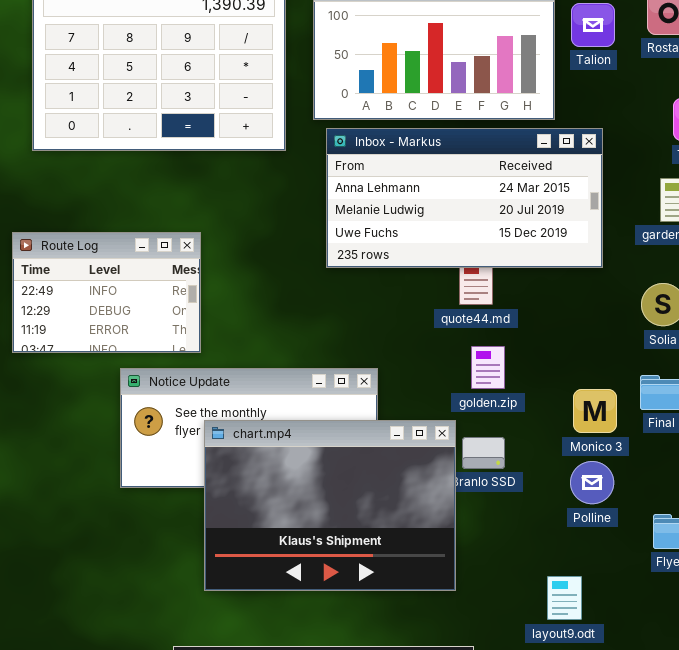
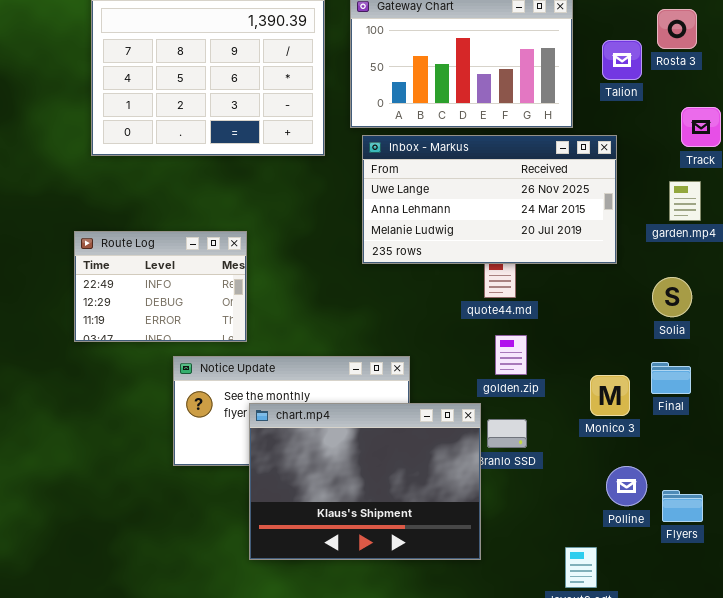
Talion: [571,3,615,47] -> [602,40,642,80], moved
Inbox - Markus: [326,128,603,268] -> [362,135,617,264], scrolled up 1 row
Polline: [570,461,614,504] -> [606,466,647,506], moved

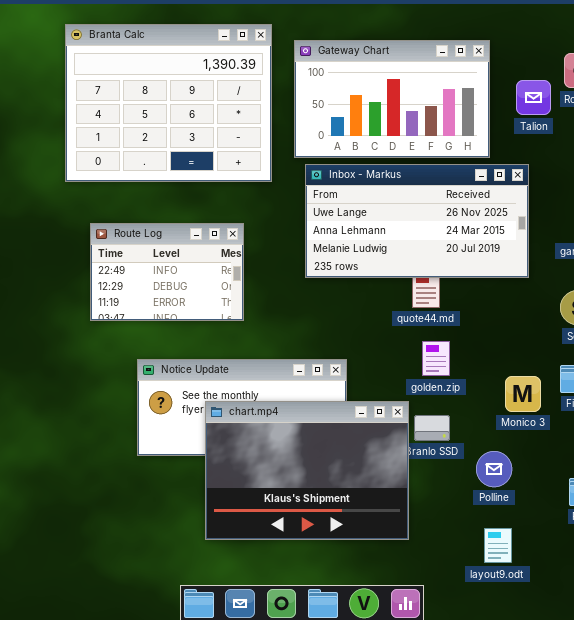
Route Log: [74,231,247,342] -> [90,223,244,321], moved
Polline: [606,466,647,506] -> [476,451,512,487], moved

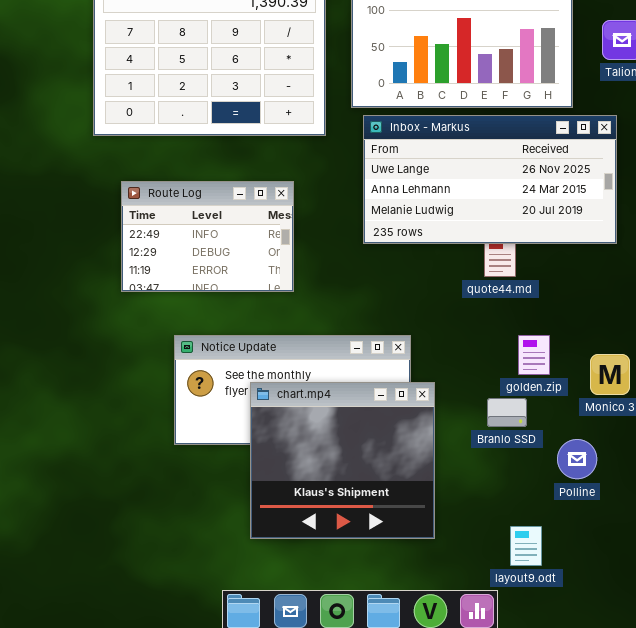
golden.zip: [422,341,450,376] -> [518,335,550,375], moved
chart.mp4: [205,401,409,540] -> [250,382,435,539], resized
layout9.odt: [484,528,512,563] -> [510,526,542,566], moved

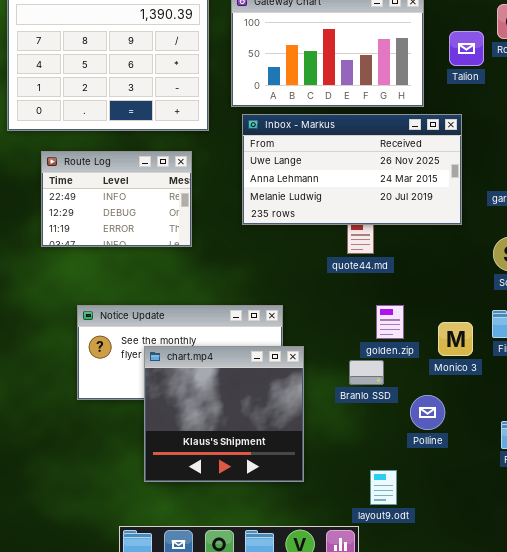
Route Log: [121,181,294,292] -> [41,151,192,247], moved

